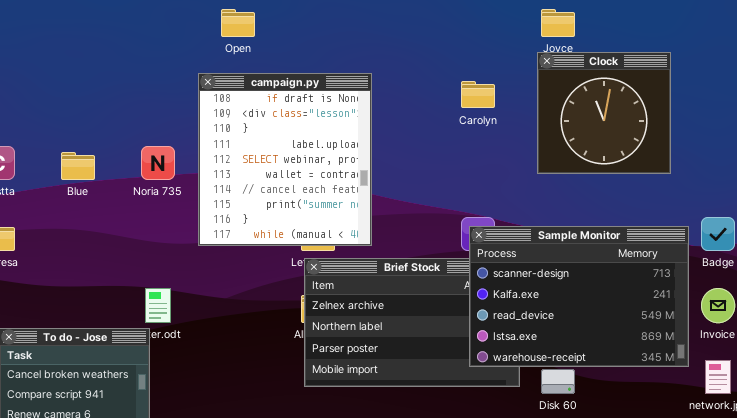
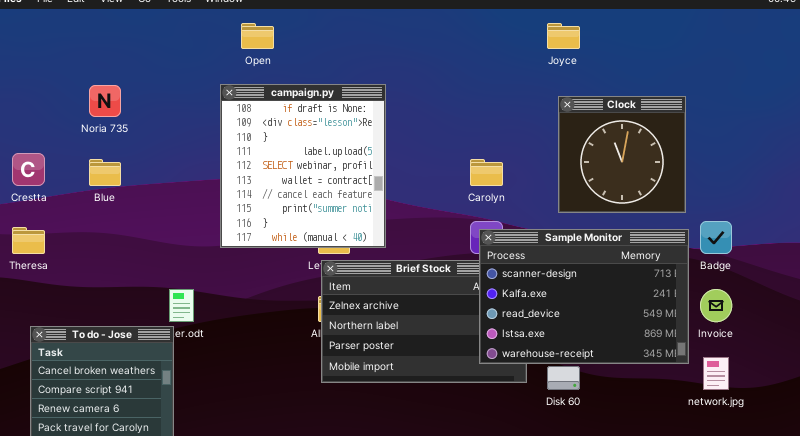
Clock: [537,52,671,174] -> [558,96,686,213], moved
Carolyn: [461,81,495,108] -> [470,159,503,186], moved
Noria 735: [141,146,175,180] -> [89,85,121,117], moved

